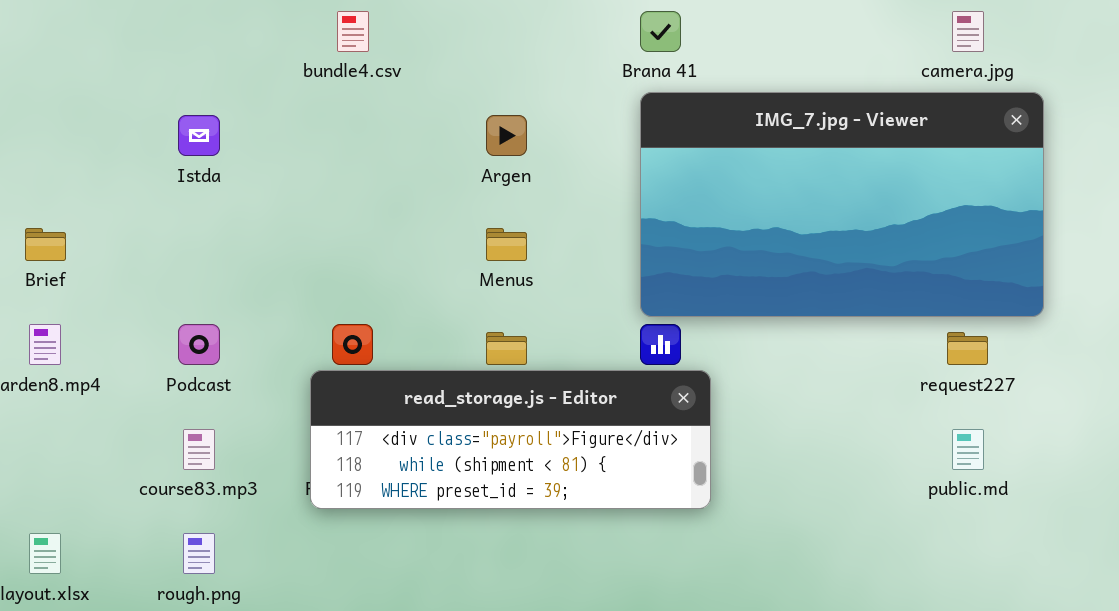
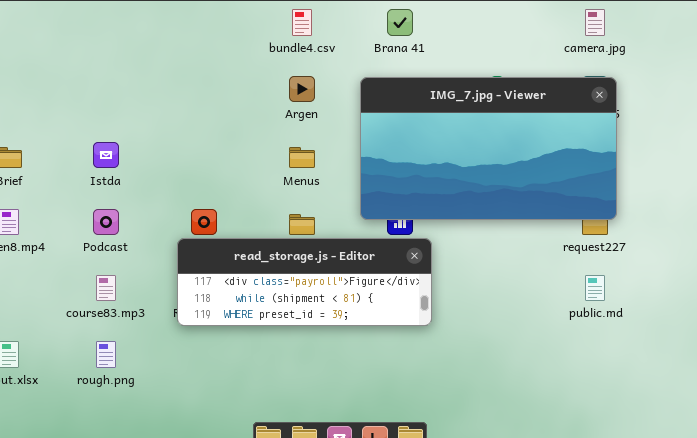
bundle4.csv: [337,11,369,52] -> [292,9,312,36], moved
IMG_7.jpg - Viewer: [640,92,1044,317] -> [360,77,617,220], moved
Istda: [178,115,220,156] -> [93,142,119,168], moved

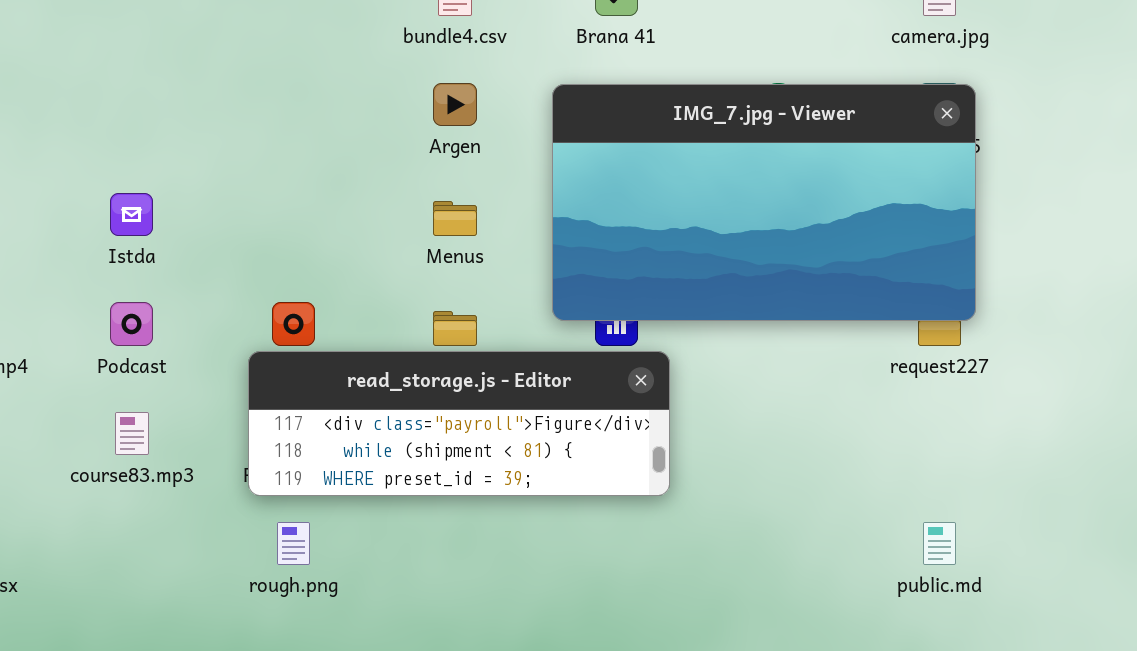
public.md: [585,275,605,301] -> [923,522,956,565], moved
rough.png: [96,341,116,368] -> [277,522,310,565], moved

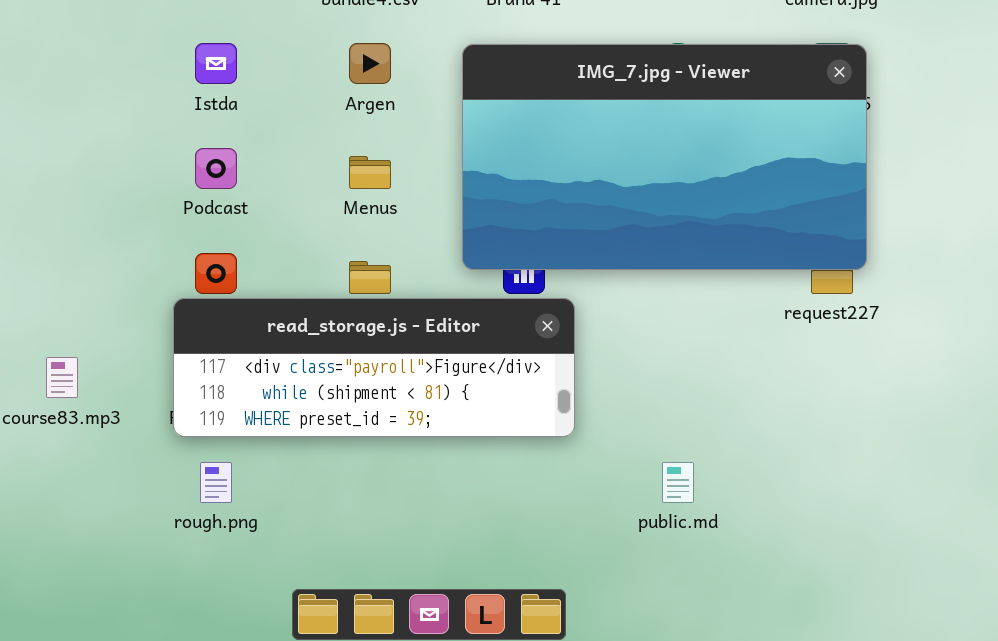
Istda: [110,193,153,236] -> [195,43,237,84], moved
Podcast: [110,302,153,346] -> [195,148,237,189], moved
public.md: [923,522,956,565] -> [662,462,694,503], moved

